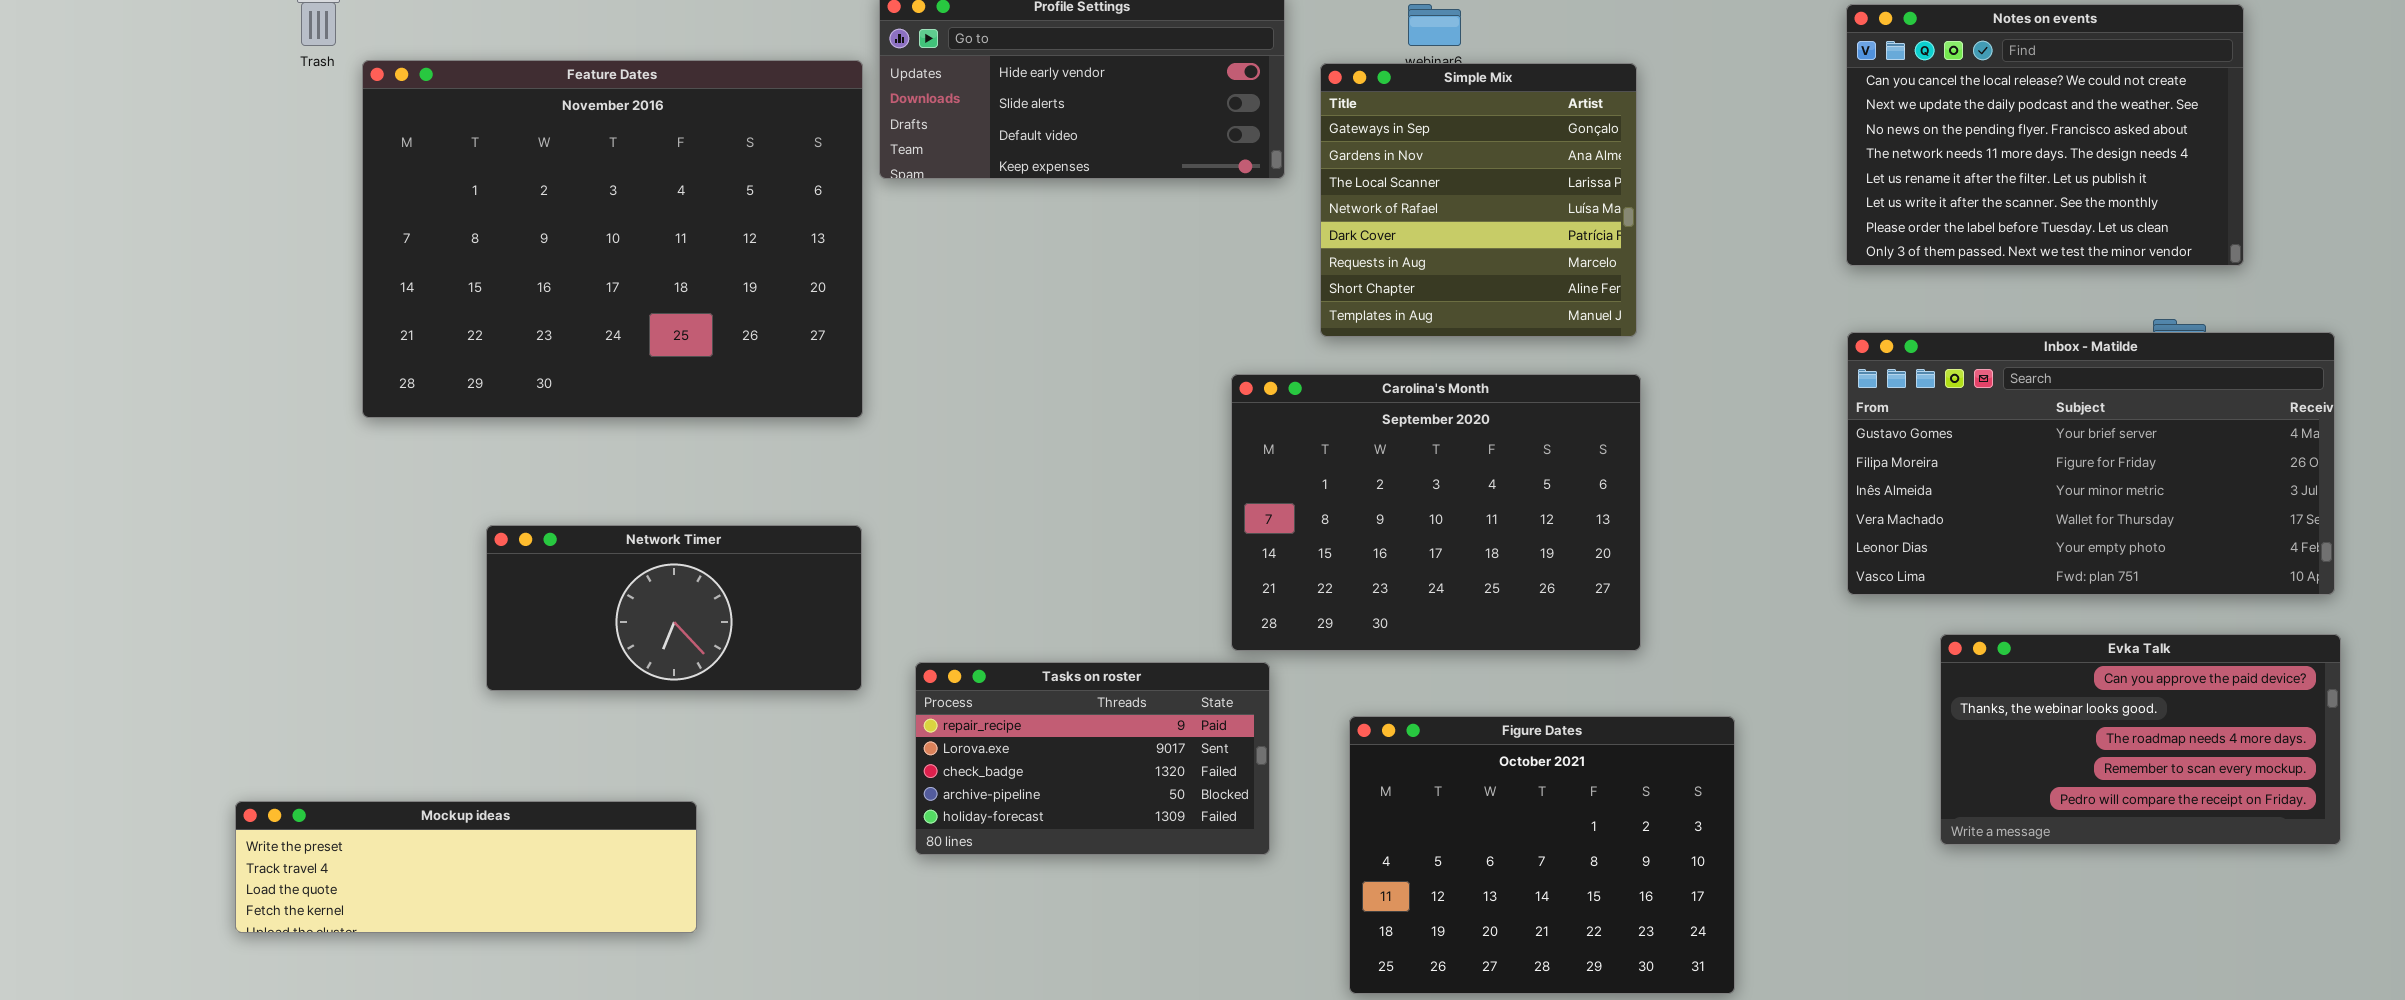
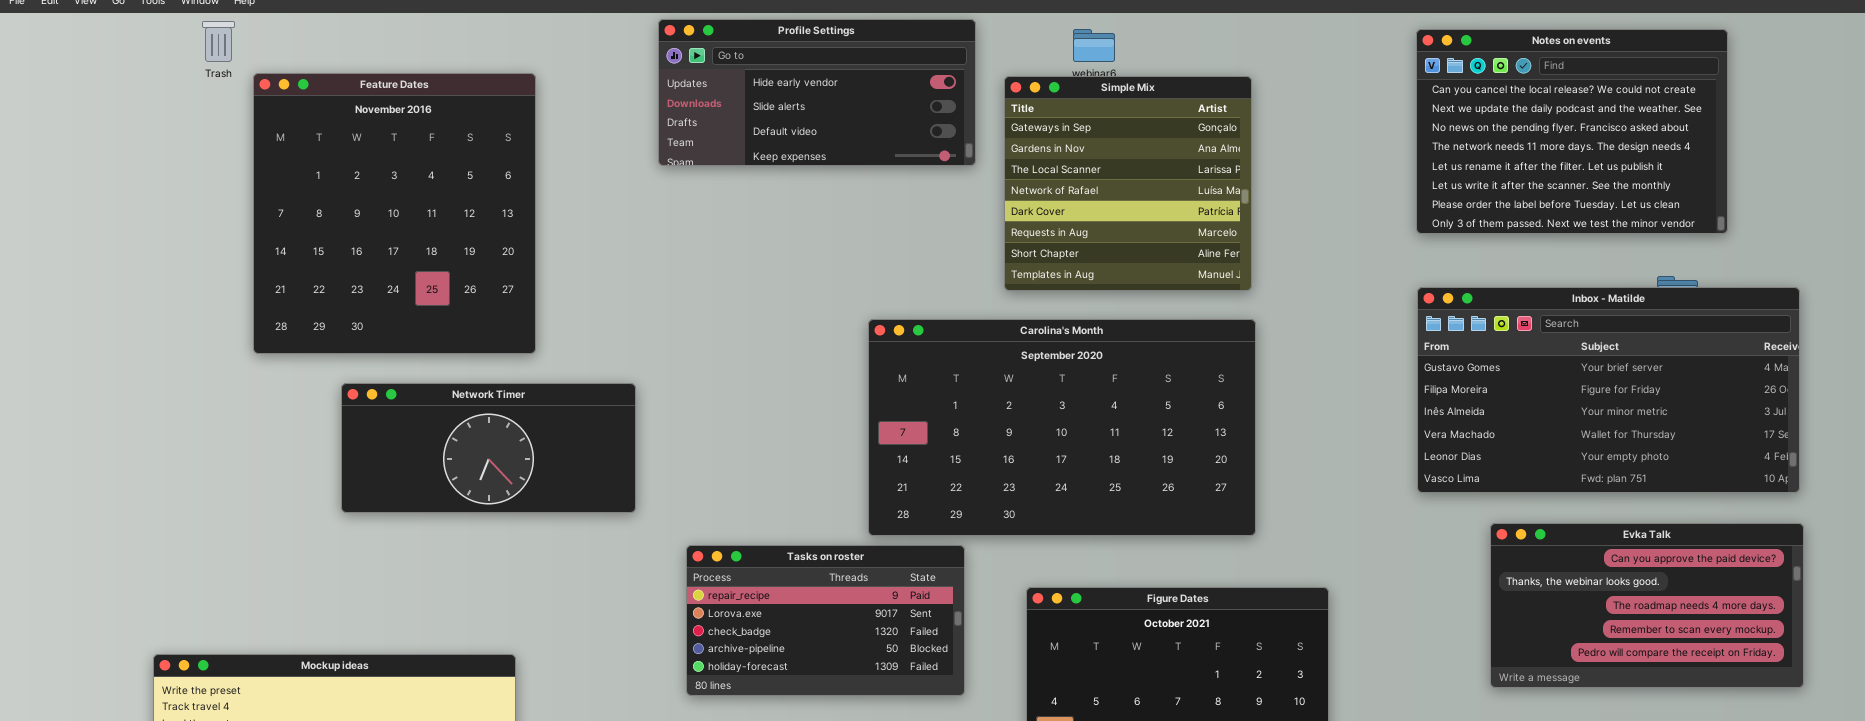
Feature Dates: [362,60,863,418] -> [253,73,536,354], resized
Carolina's Month: [1231,374,1641,651] -> [868,319,1256,536], resized
Network Timer: [486,525,862,691] -> [341,383,636,513], moved

